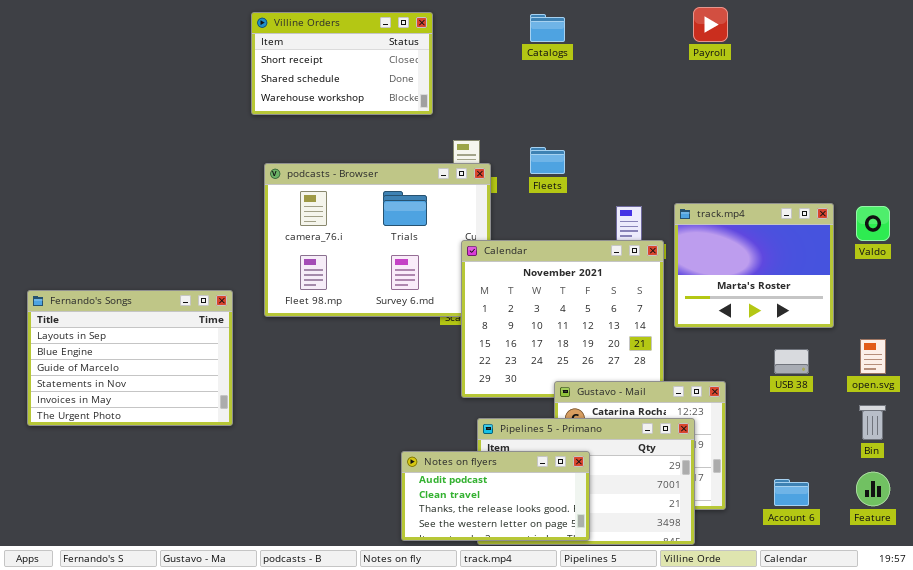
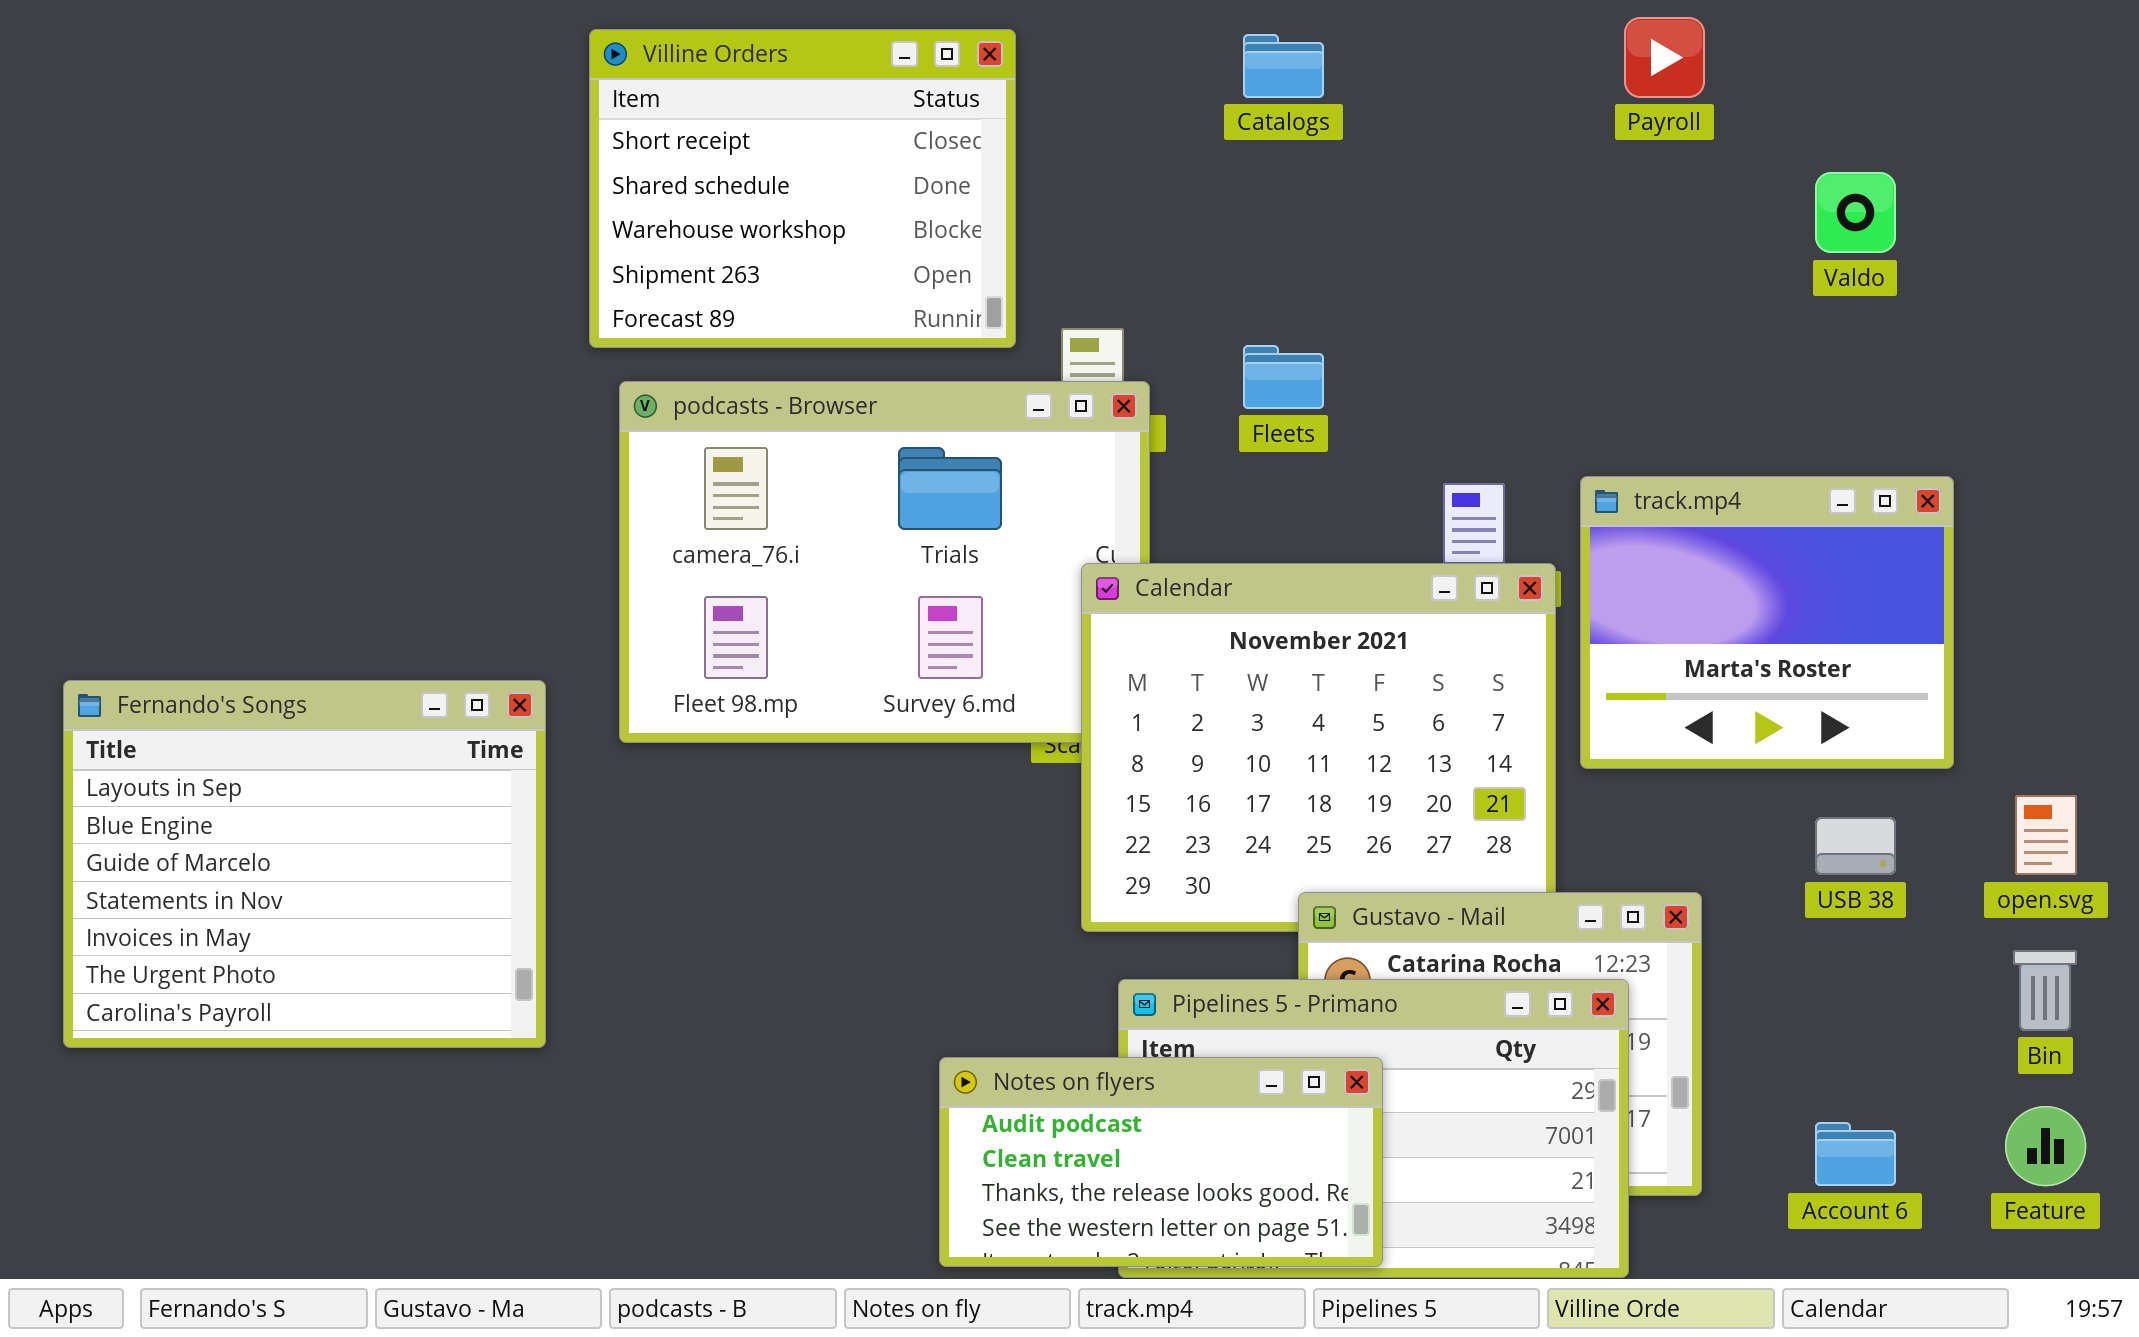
Villine Orders: [251,12,433,115] -> [589,29,1016,348], resized
Valdo: [856,206,890,241] -> [1815,172,1896,253], moved
Fernando's Songs: [27,290,233,426] -> [63,680,546,1048], resized

